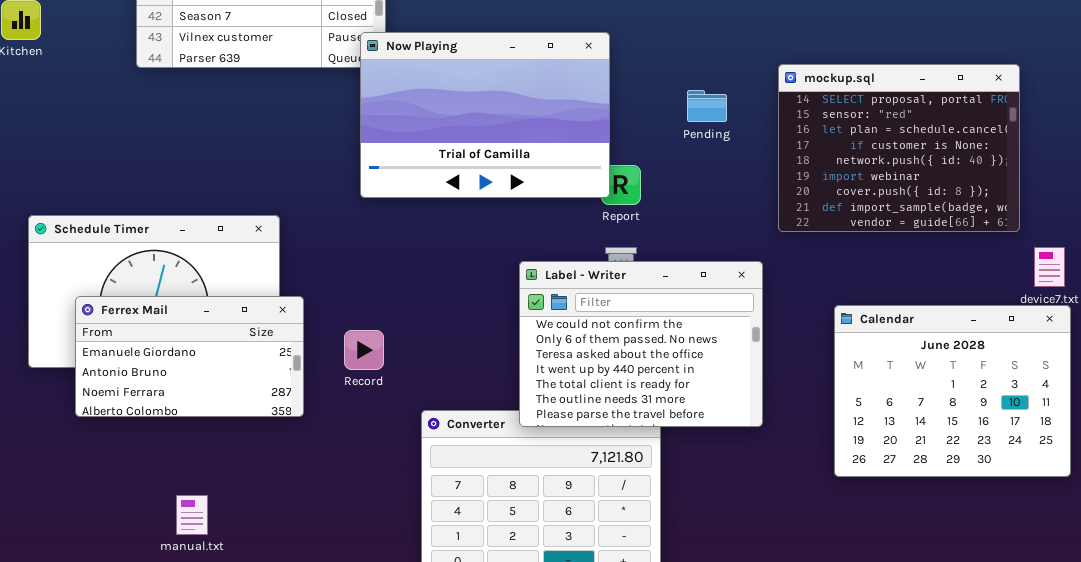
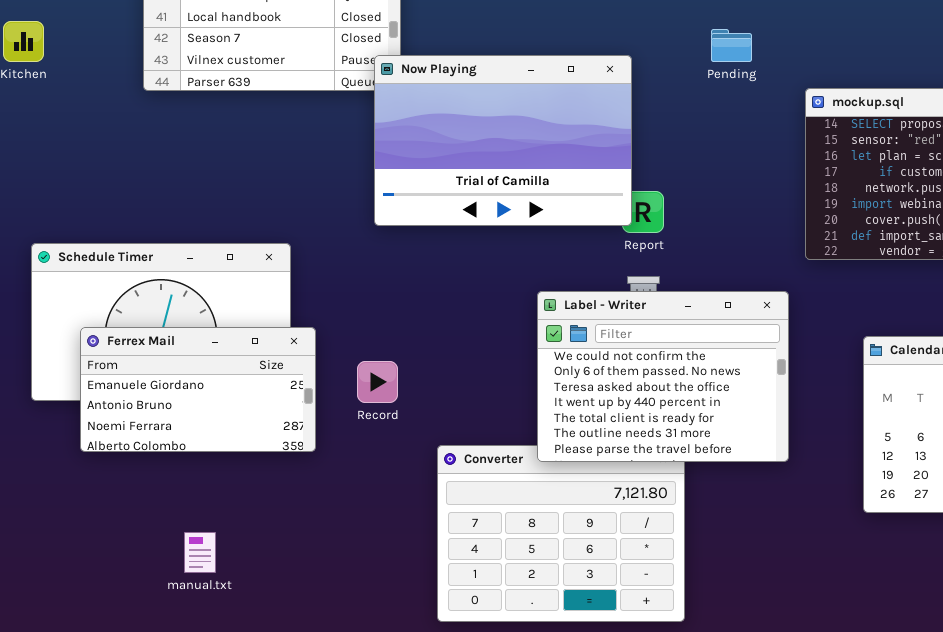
Pending: [687,90,727,122] -> [711,29,752,62], moved

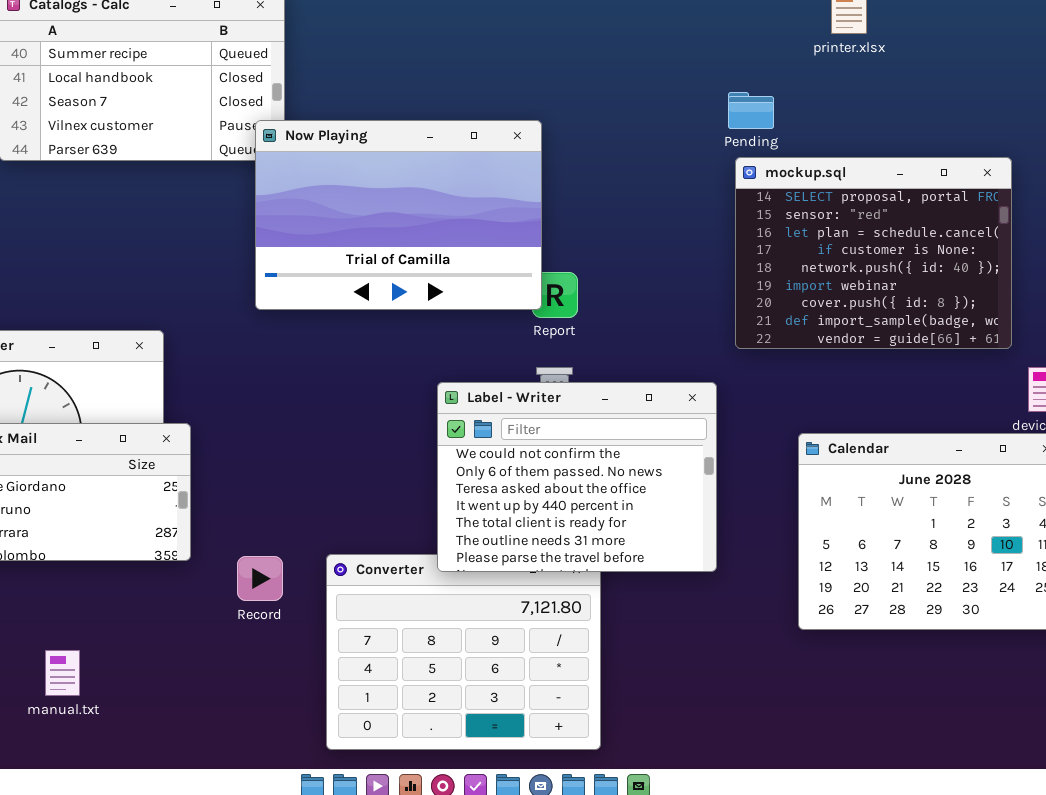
Pending: [711,29,752,62] -> [728,92,774,129], moved
Record: [357,361,398,403] -> [237,556,283,601], moved

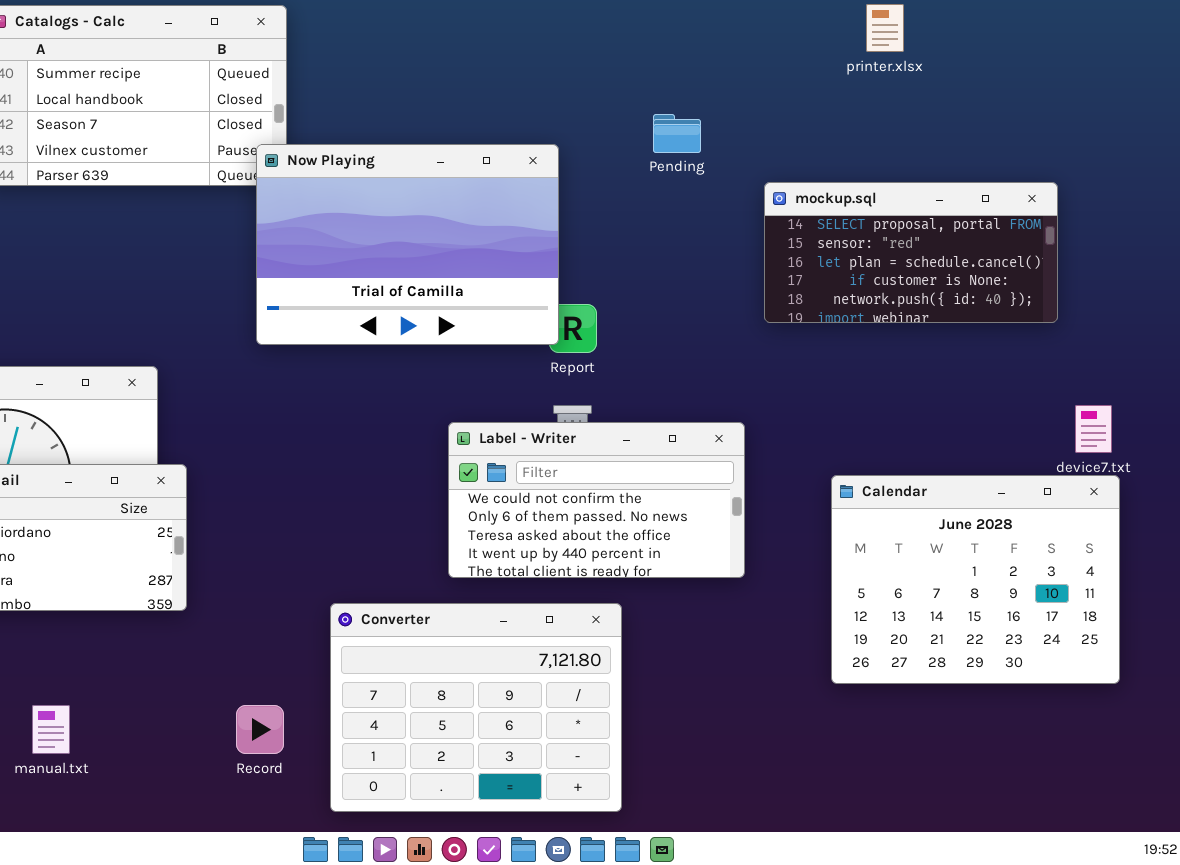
Pending: [728,92,774,129] -> [653,114,701,153], moved
mockup.sql: [735,157,1012,349] -> [764,182,1058,323], resized
Label - Writer: [437,382,717,572] -> [448,422,745,578], resized
Record: [237,556,283,601] -> [236,705,284,754], moved

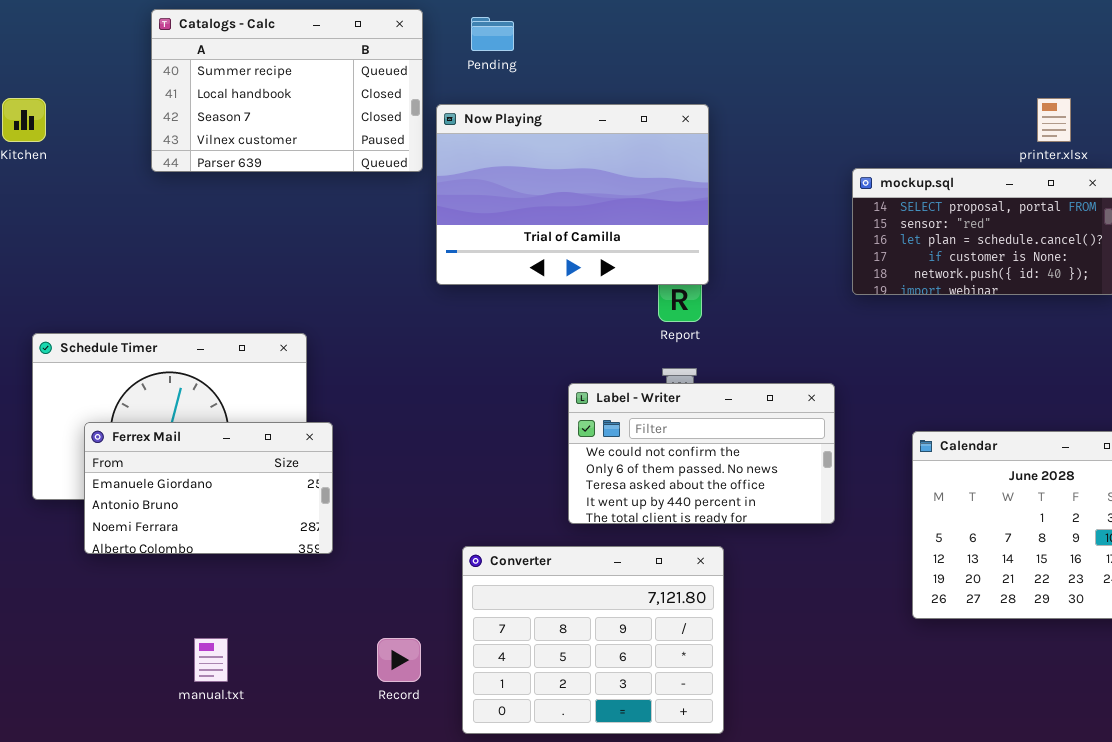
printer.xlsx: [866,4,904,52] -> [1037,98,1071,142], moved
Pending: [653,114,701,153] -> [471,17,514,51], moved
Now Playing: [256,144,559,345] -> [436,104,709,285], moved

